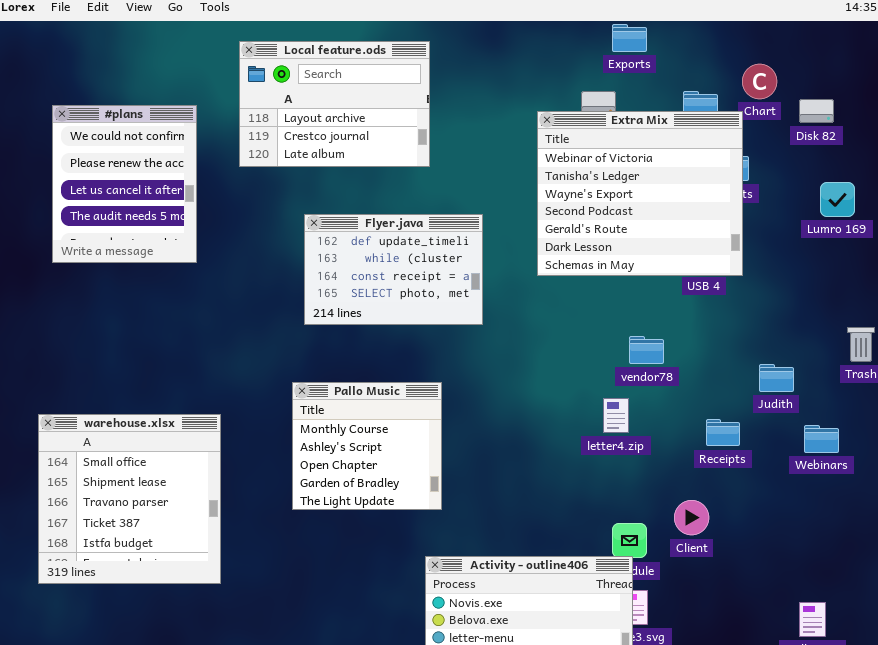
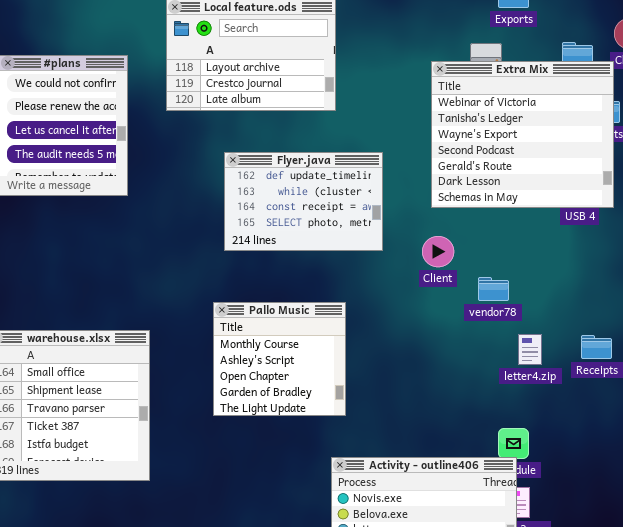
vendor78: [629,336,664,364] -> [478,277,509,301], moved
letter4.zip: [603,398,629,433] -> [518,334,542,365], moved
Client: [674,500,709,535] -> [422,236,454,267], moved

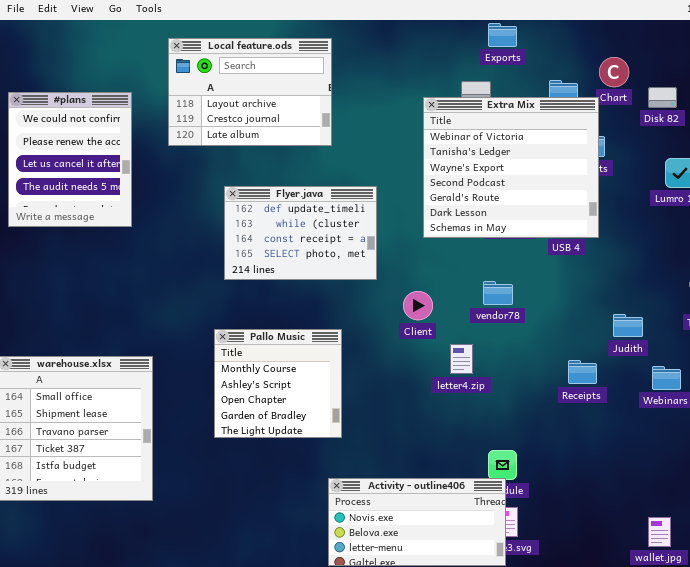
Client: [422,236,454,267] -> [403,291,433,320], moved
vendor78: [478,277,509,301] -> [483,281,513,305], moved
letter4.zip: [518,334,542,365] -> [450,344,473,374], moved

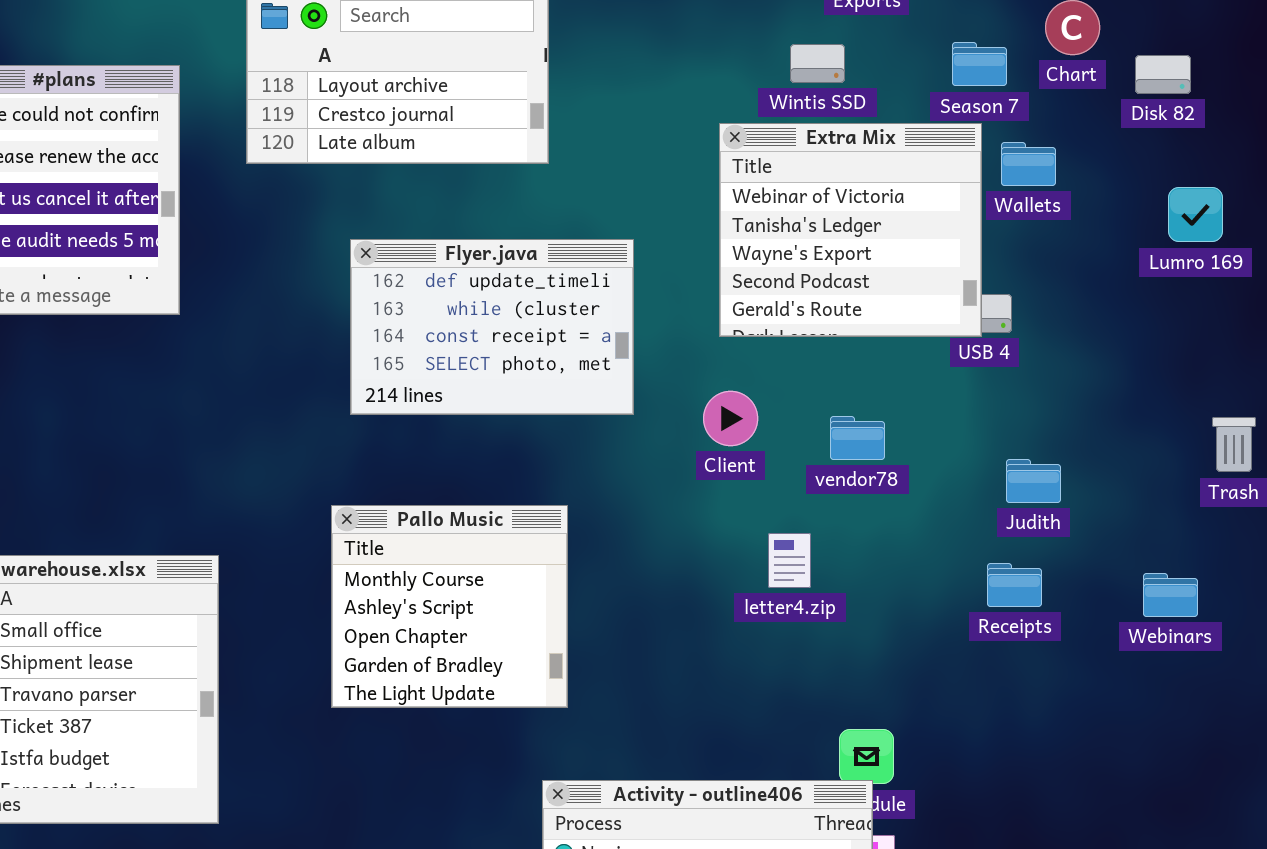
Extra Mix: [423,97,599,238] -> [719,123,982,337], resized
Client: [403,291,433,320] -> [703,391,758,446], moved
Judith: [613,314,643,337] -> [1006,459,1061,503], moved

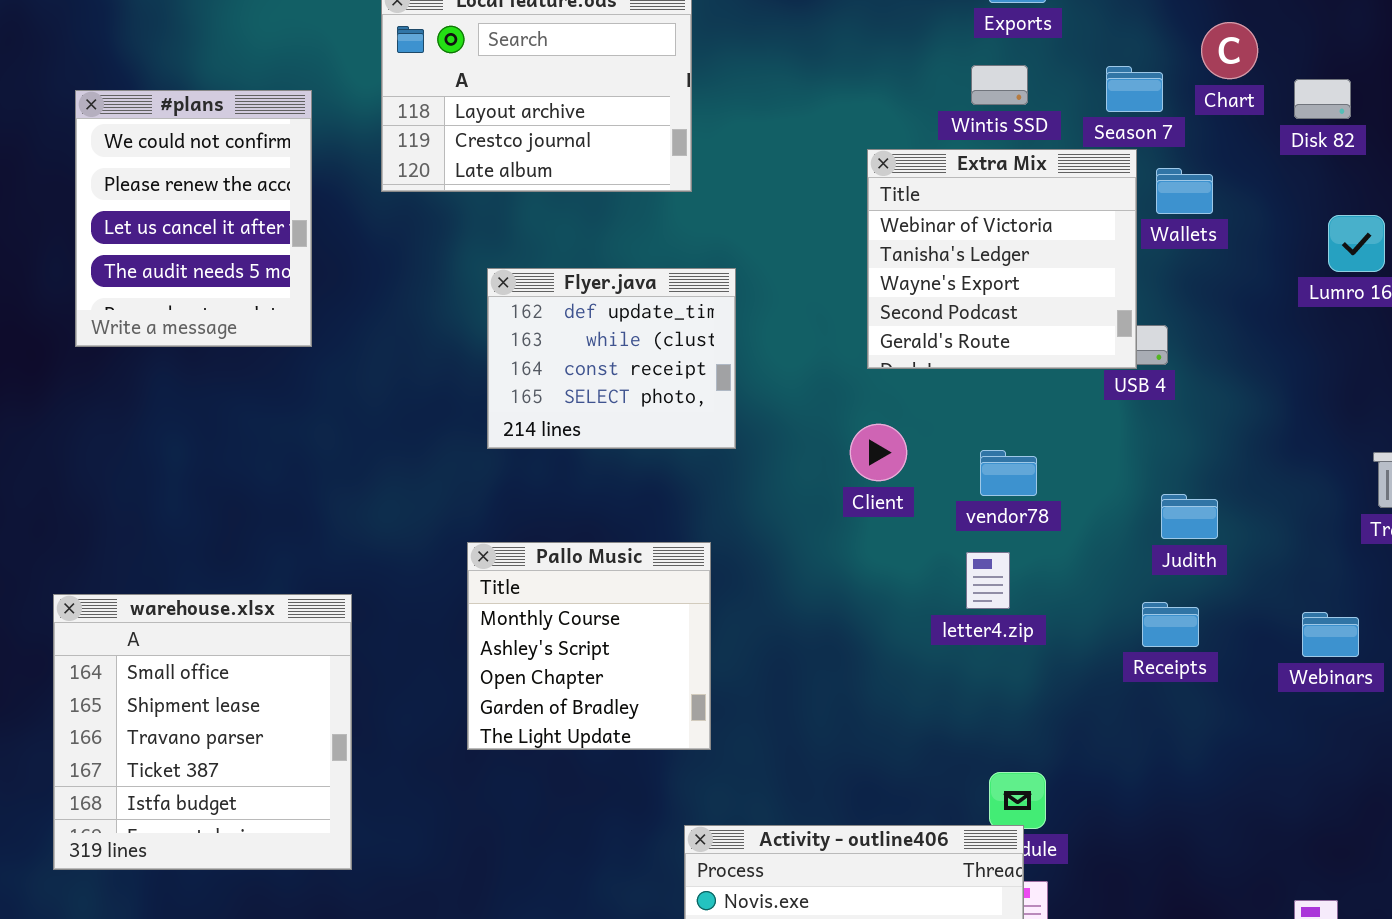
Wintis SSD: [790,44,845,83] -> [971,65,1028,105], moved
Flyer.java: [350,239,634,415] -> [487,268,736,449], resized
letter4.zip: [768,533,811,588] -> [966,552,1010,609], moved

